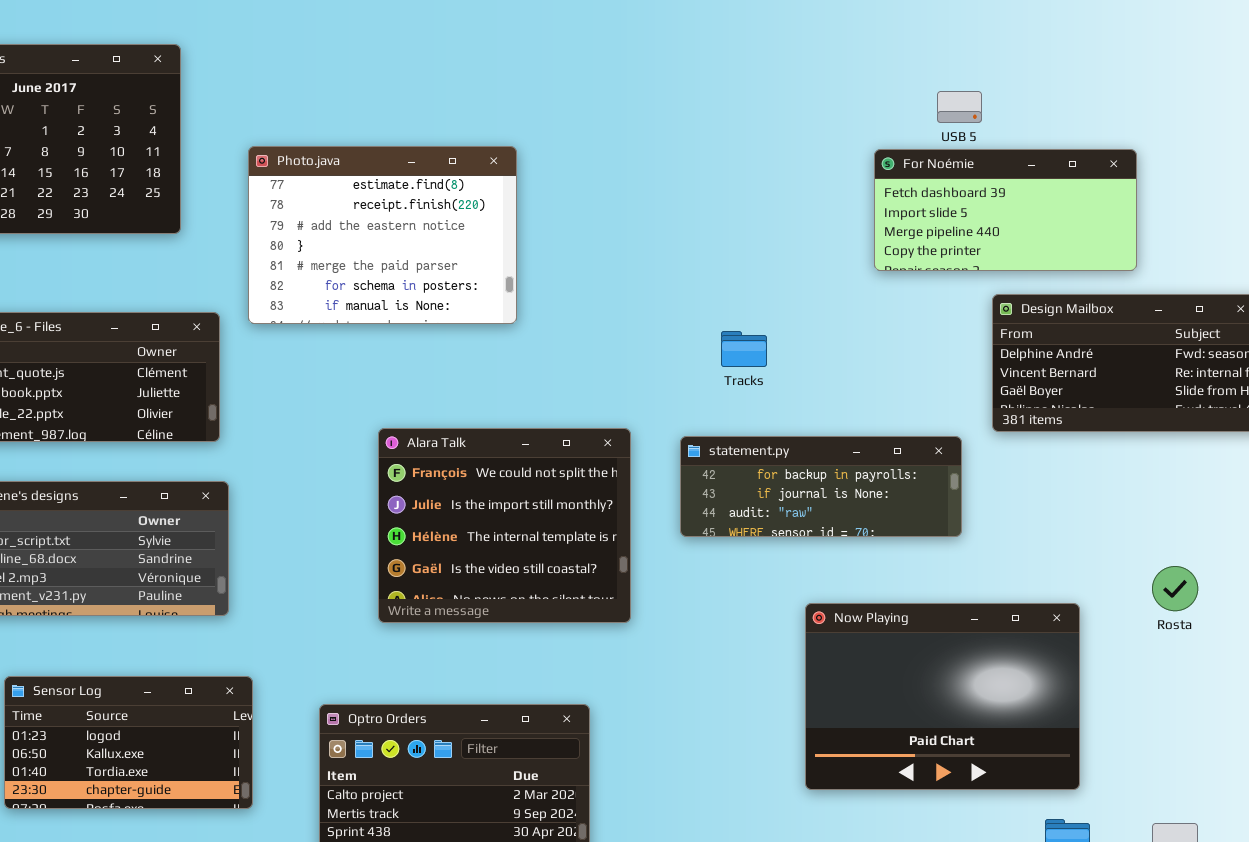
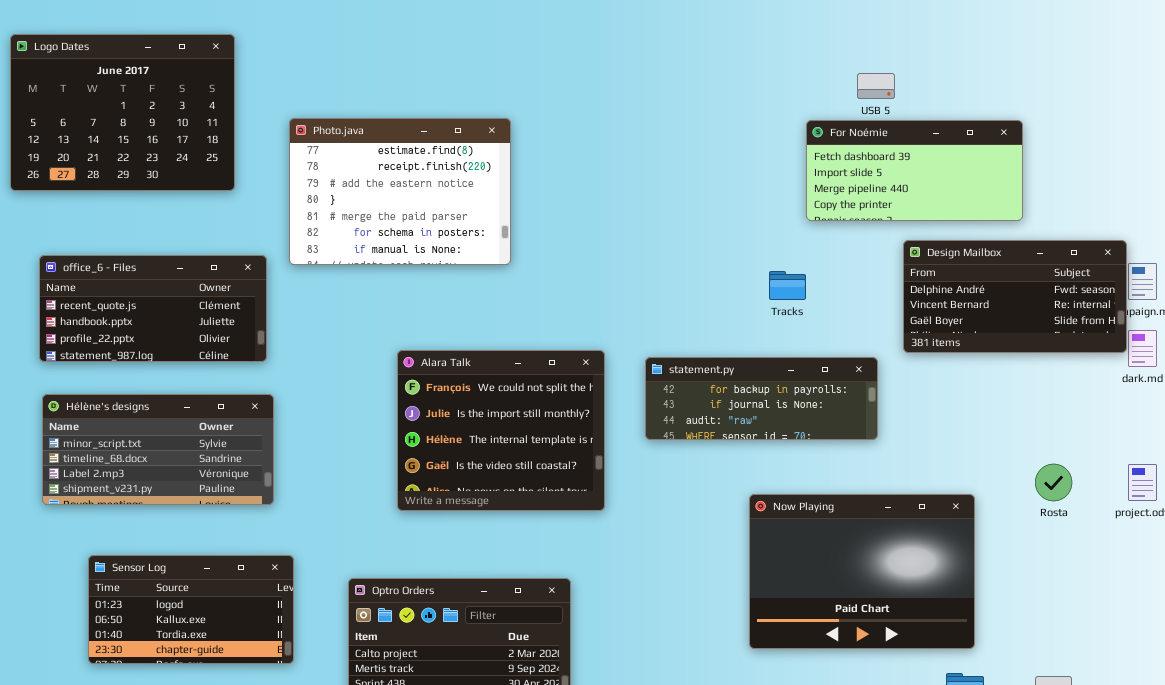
Tracks: [721,331,767,367] -> [769,271,806,300], moved

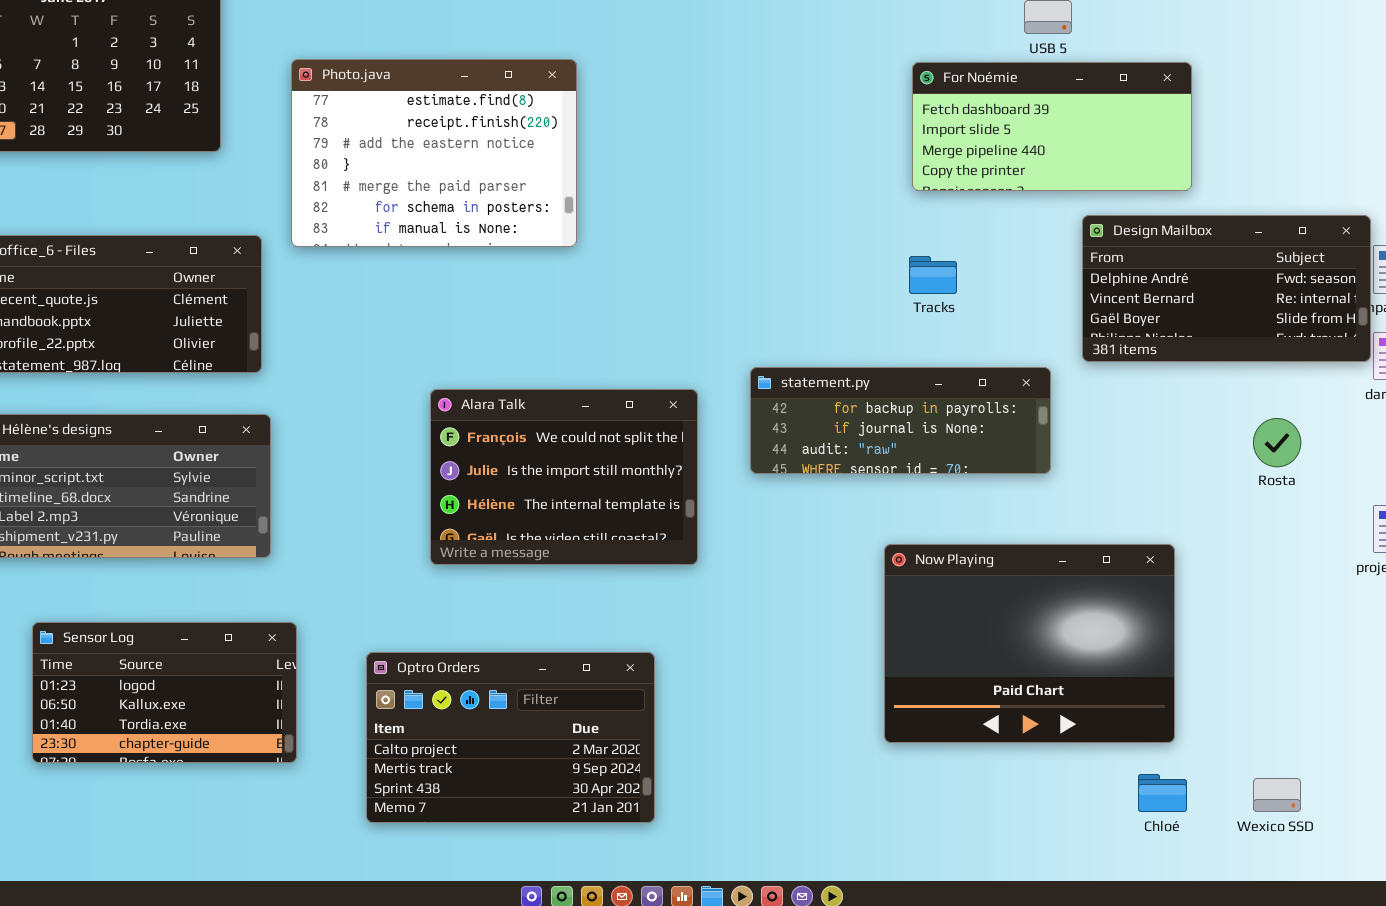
For Noémie: [806,120,1023,221] -> [912,62,1192,191], moved
Alara Talk: [397,350,605,511] -> [430,389,698,565], resized
Rosta: [1035,464,1072,501] -> [1253,418,1301,467], moved

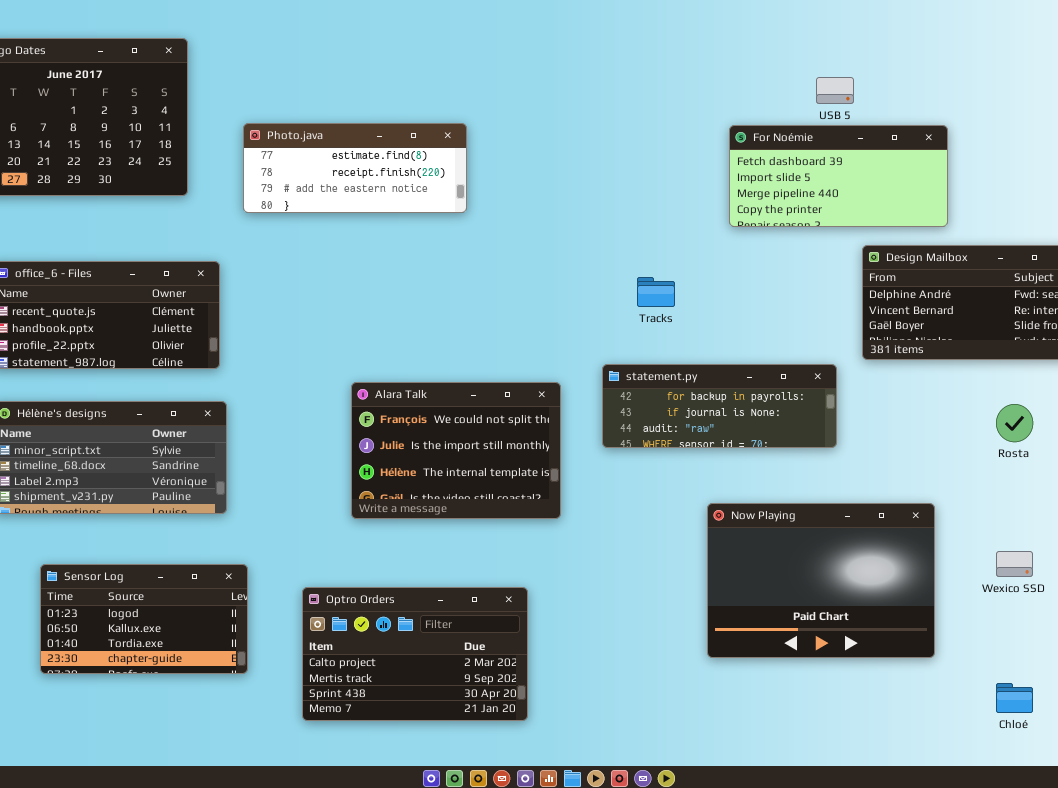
Photo.java: [291,59,577,247] -> [243,123,467,213], resized
Tracks: [909,256,957,294] -> [637,277,675,307], moved
Chloé: [1138,774,1187,812] -> [996,683,1033,713], moved
Wexico SSD: [1253,778,1301,812] -> [996,551,1033,577], moved

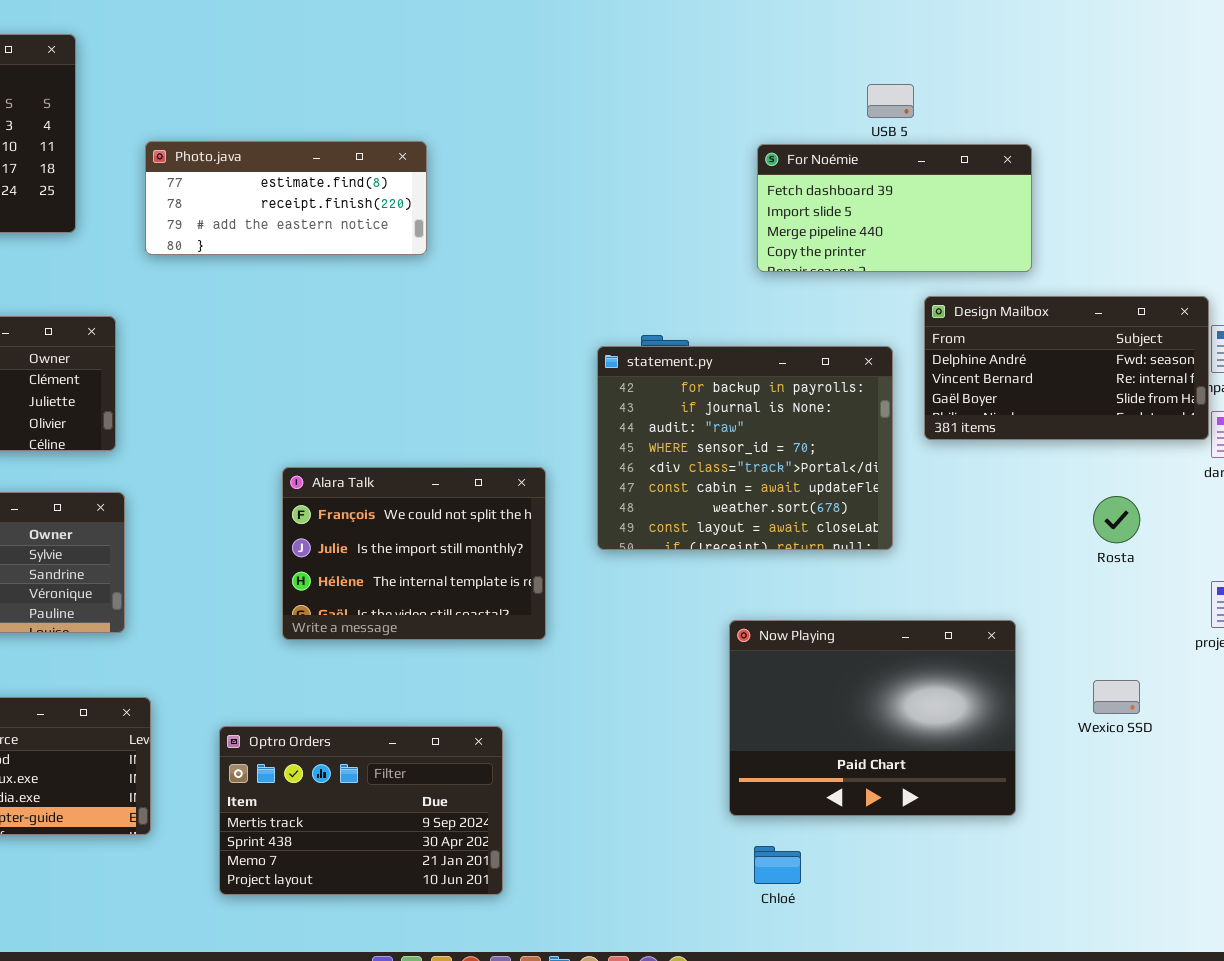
statement.py: [602,364,837,448] -> [597,346,893,550], resized
Optro Orders: [302,587,528,721] -> [219,726,503,895], scrolled down 1 row
Chloé: [996,683,1033,713] -> [754,846,801,884], moved

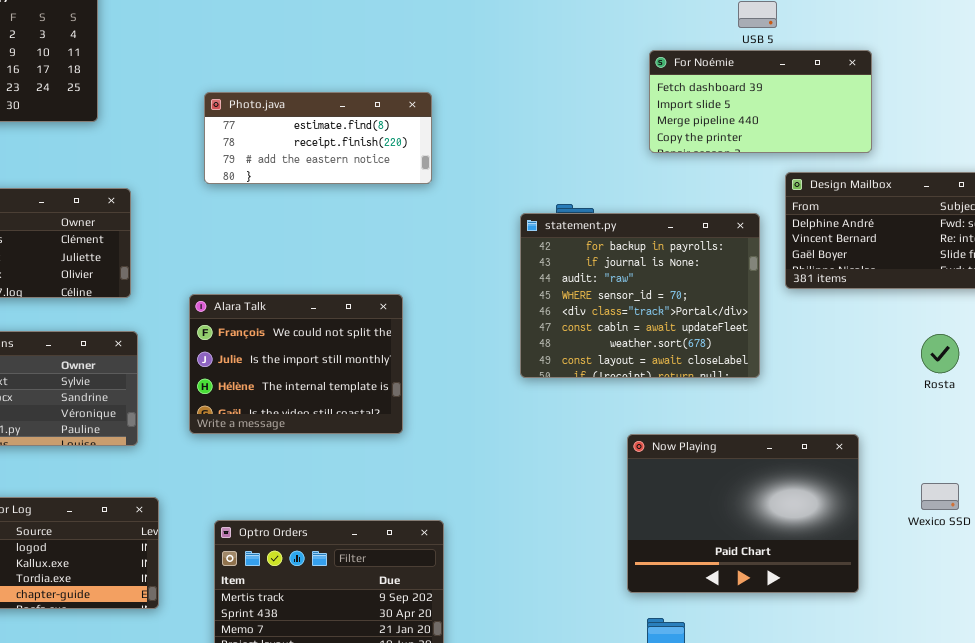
Photo.java: [145,141,427,255] -> [204,92,432,184], moved
Alara Talk: [282,467,546,640] -> [189,294,403,434], moved

